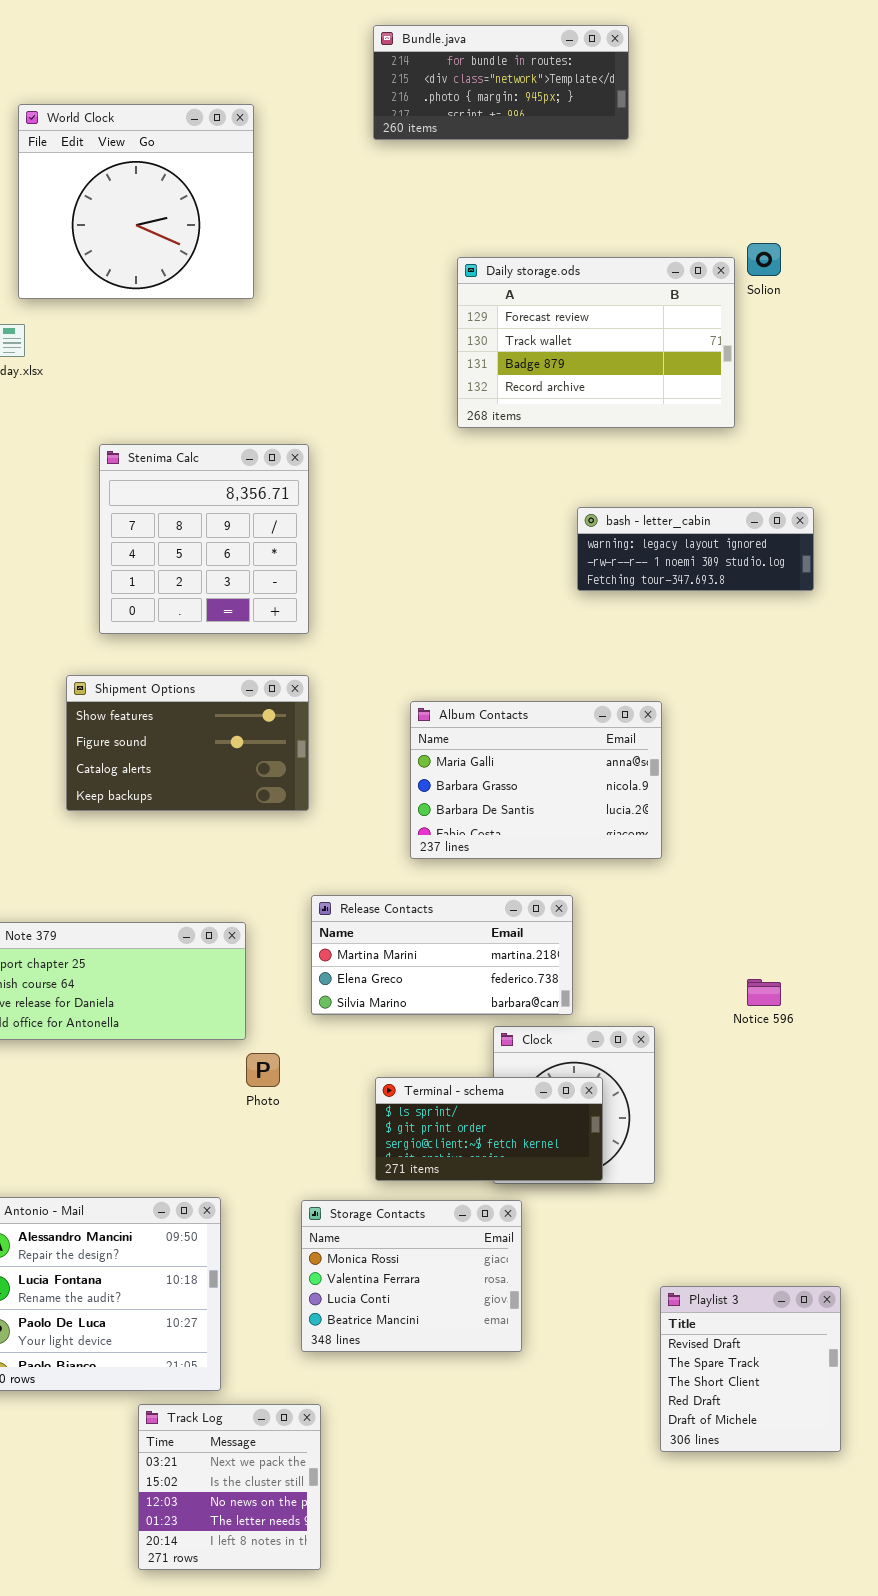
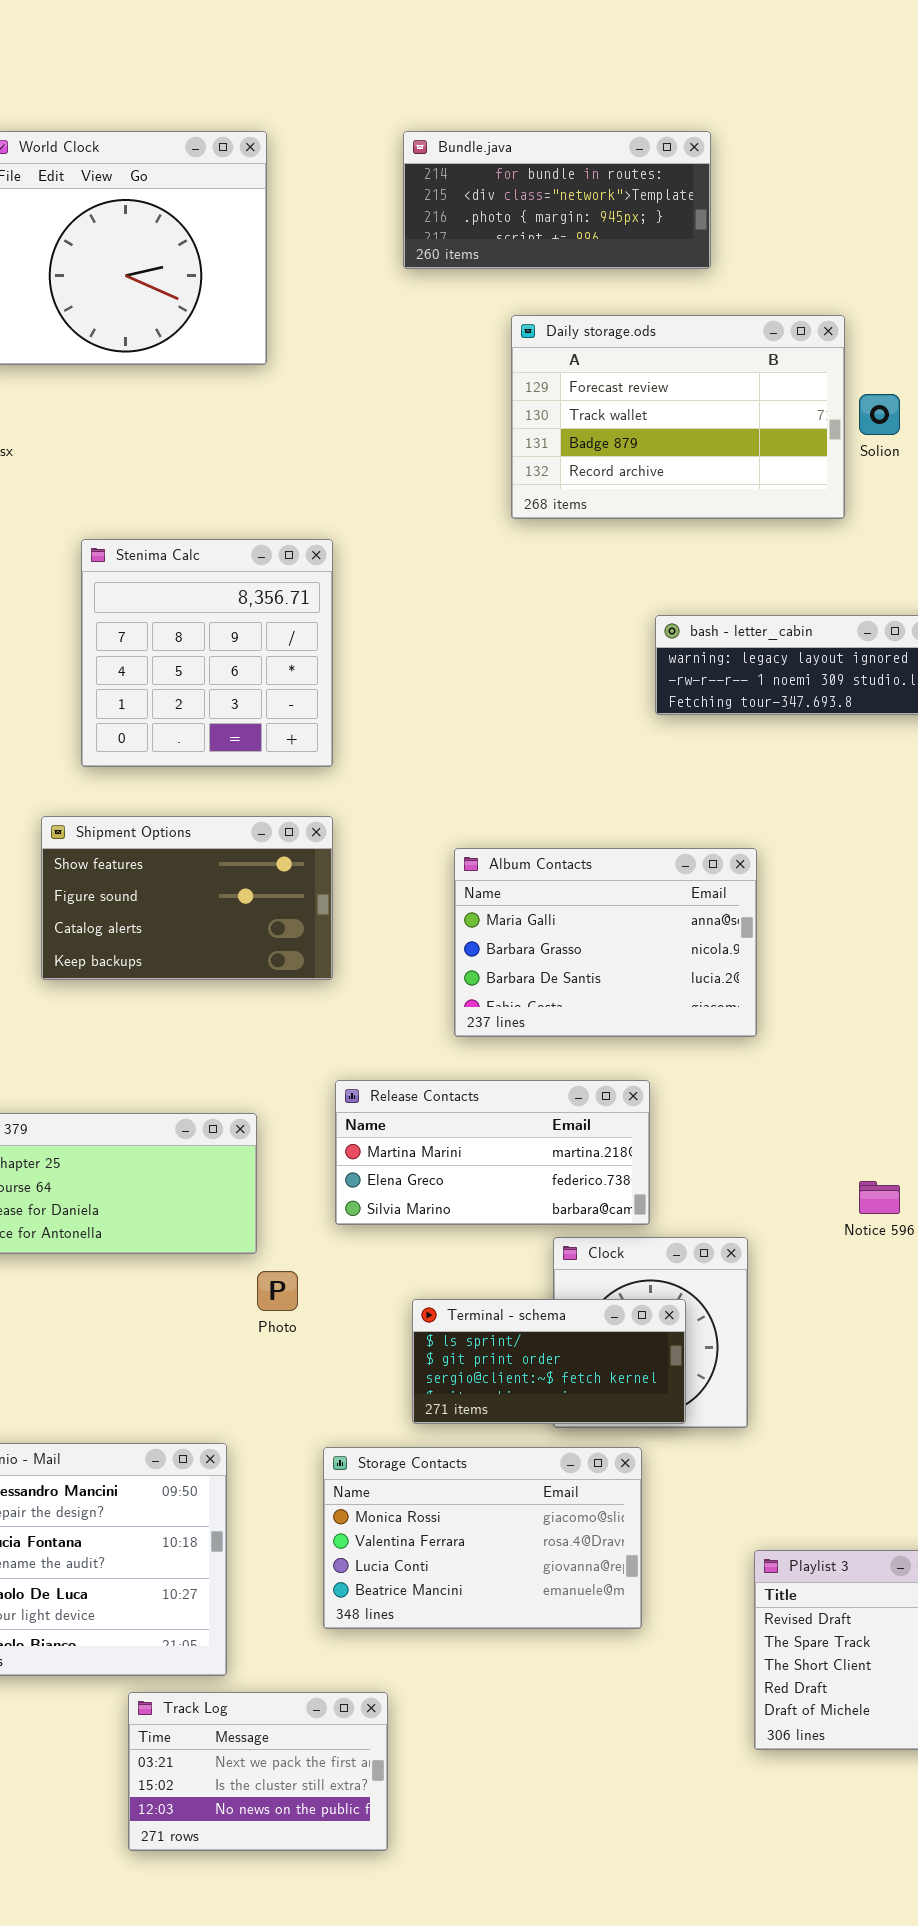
Bundle.java: [373,25,629,140] -> [403,131,711,269], moved
Solion: [747,243,781,276] -> [859,394,900,435], moved
Storage Contacts: [301,1200,522,1352] -> [323,1447,642,1629], resized
Track Log: [138,1404,321,1570] -> [128,1692,388,1851], resized

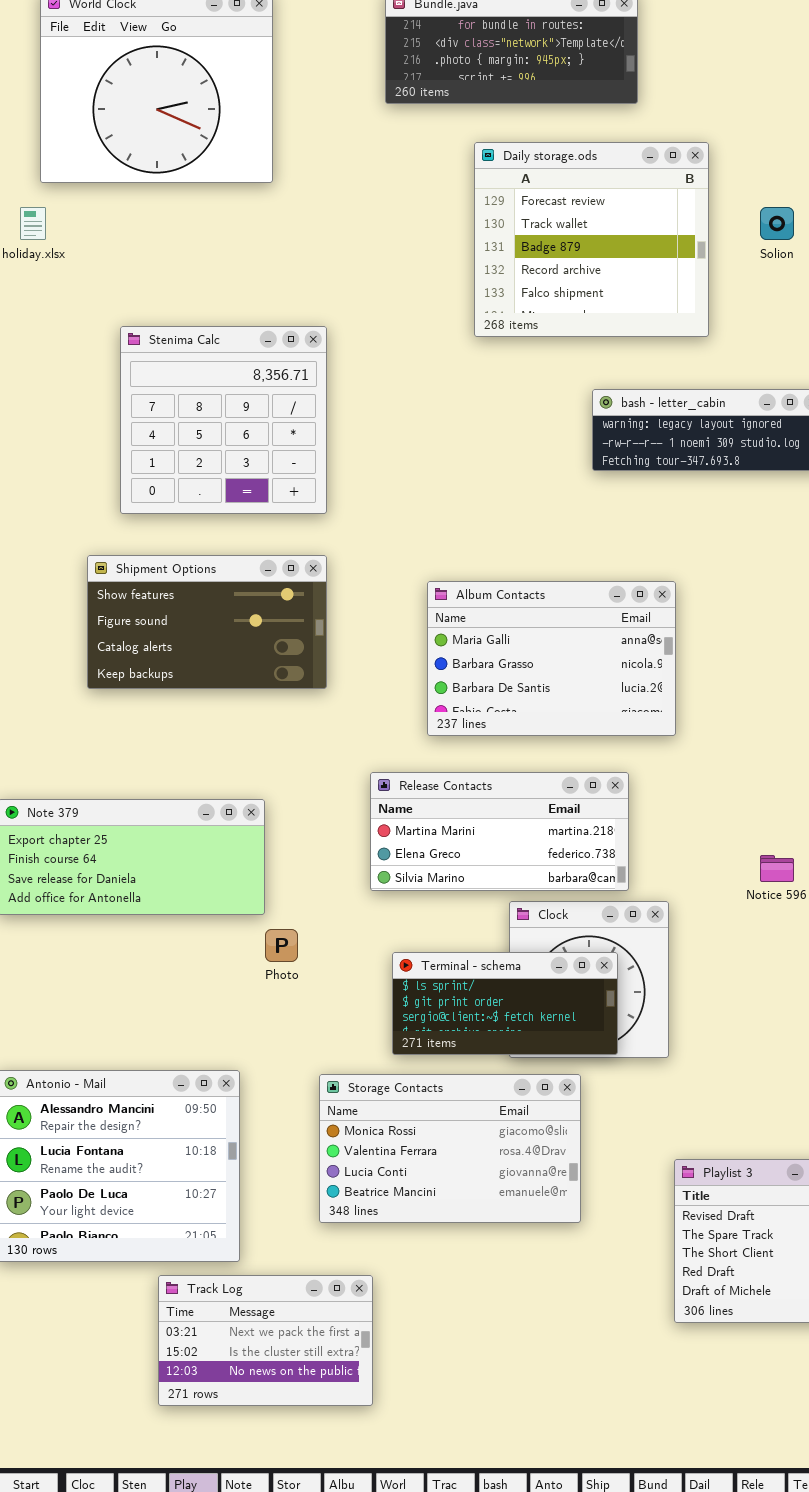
Daily storage.ods: [511,315,845,519] -> [474,142,709,337], resized
Release Contacts: [335,1080,650,1225] -> [370,772,629,891], moved

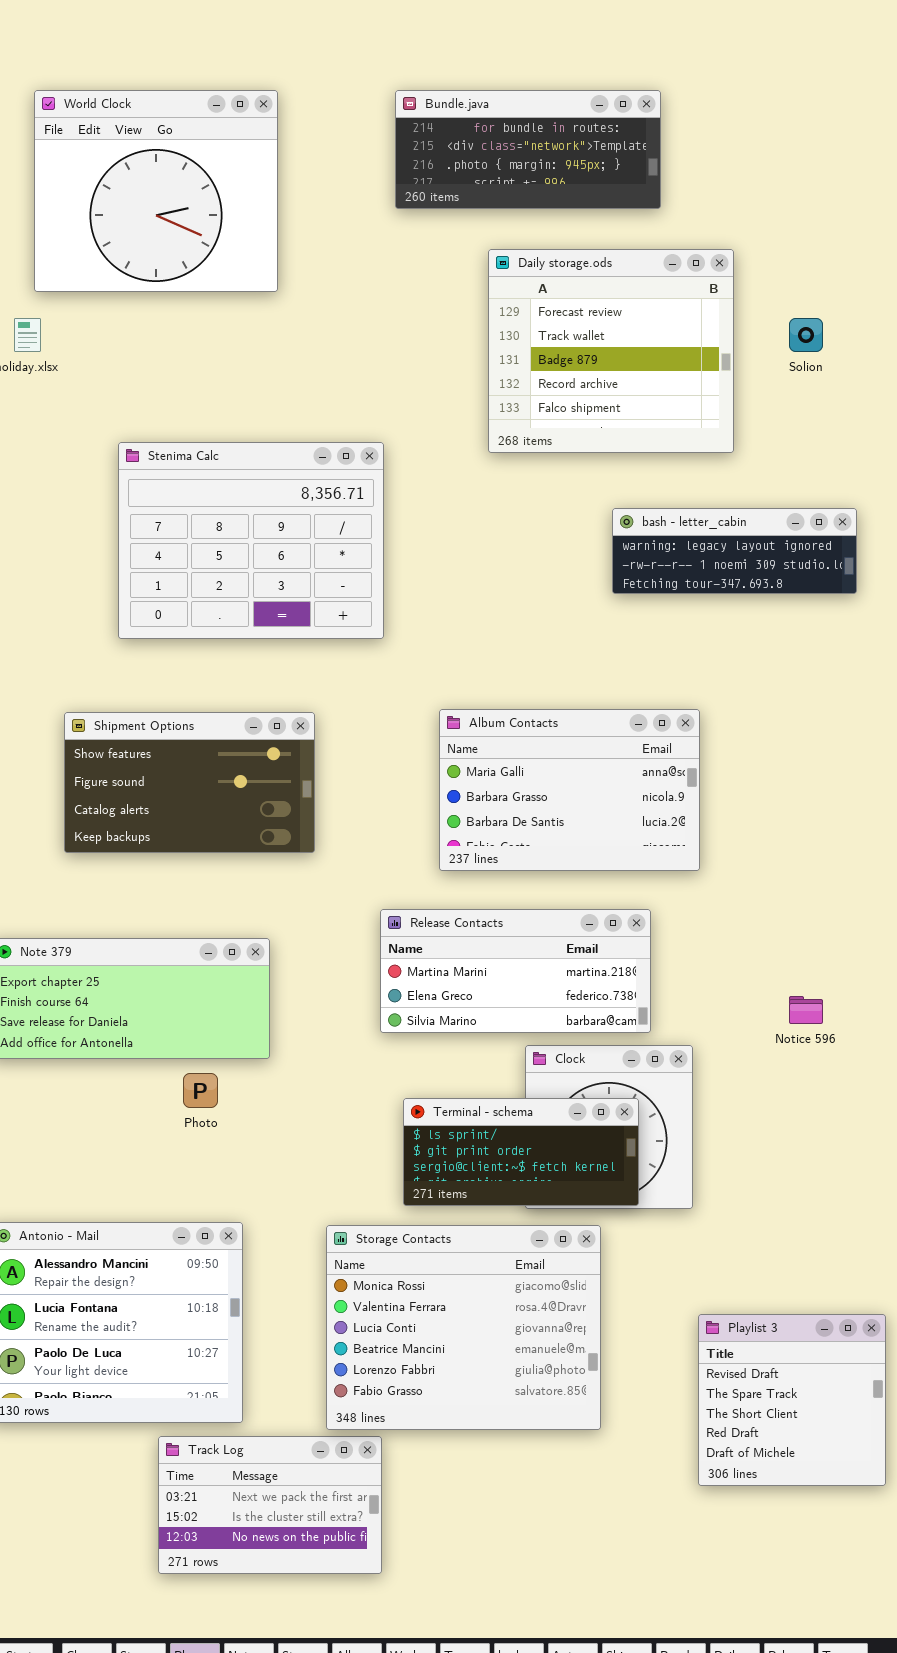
Stenima Calc: [120,326,327,514] -> [118,442,384,639], resized
Shipment Options: [87,555,327,689] -> [64,712,315,853], moved
Photo: [265,929,298,962] -> [183,1073,218,1108], moved
Storage Contacts: [319,1074,581,1223] -> [326,1225,601,1430], resized

